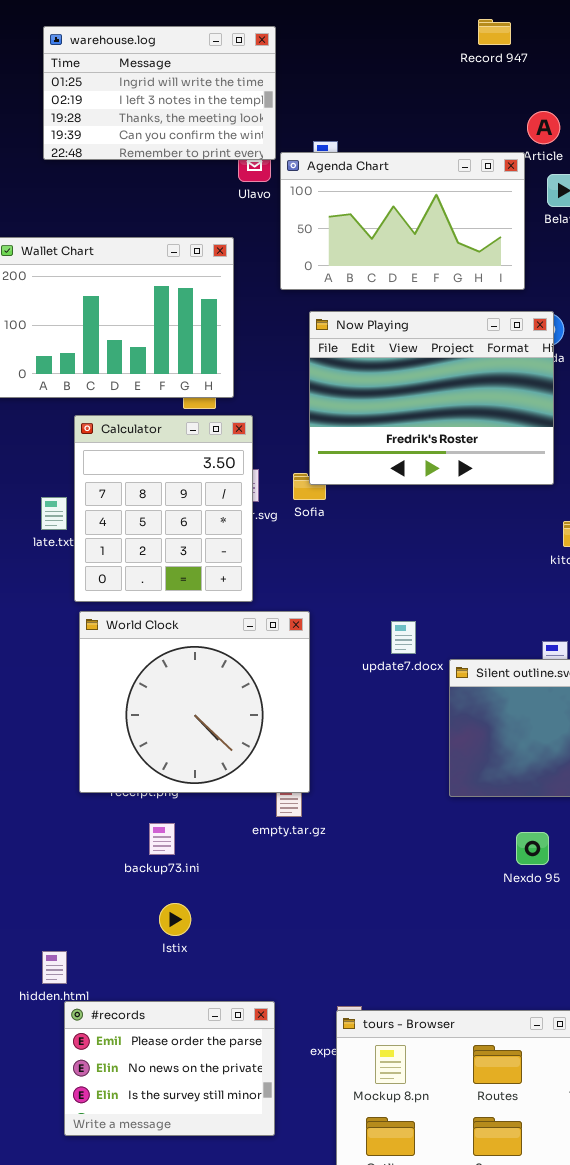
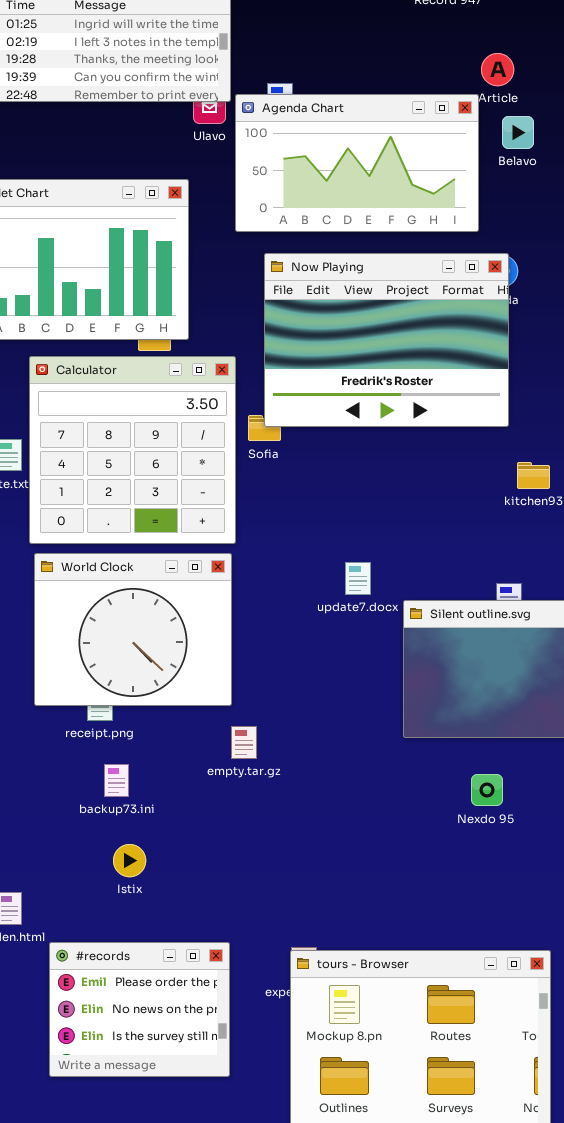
Calculator: [74,415,253,602] -> [29,356,236,544], resized
World Clock: [79,611,310,793] -> [34,553,232,706], resized
#records: [64,1001,275,1136] -> [49,942,230,1077], resized

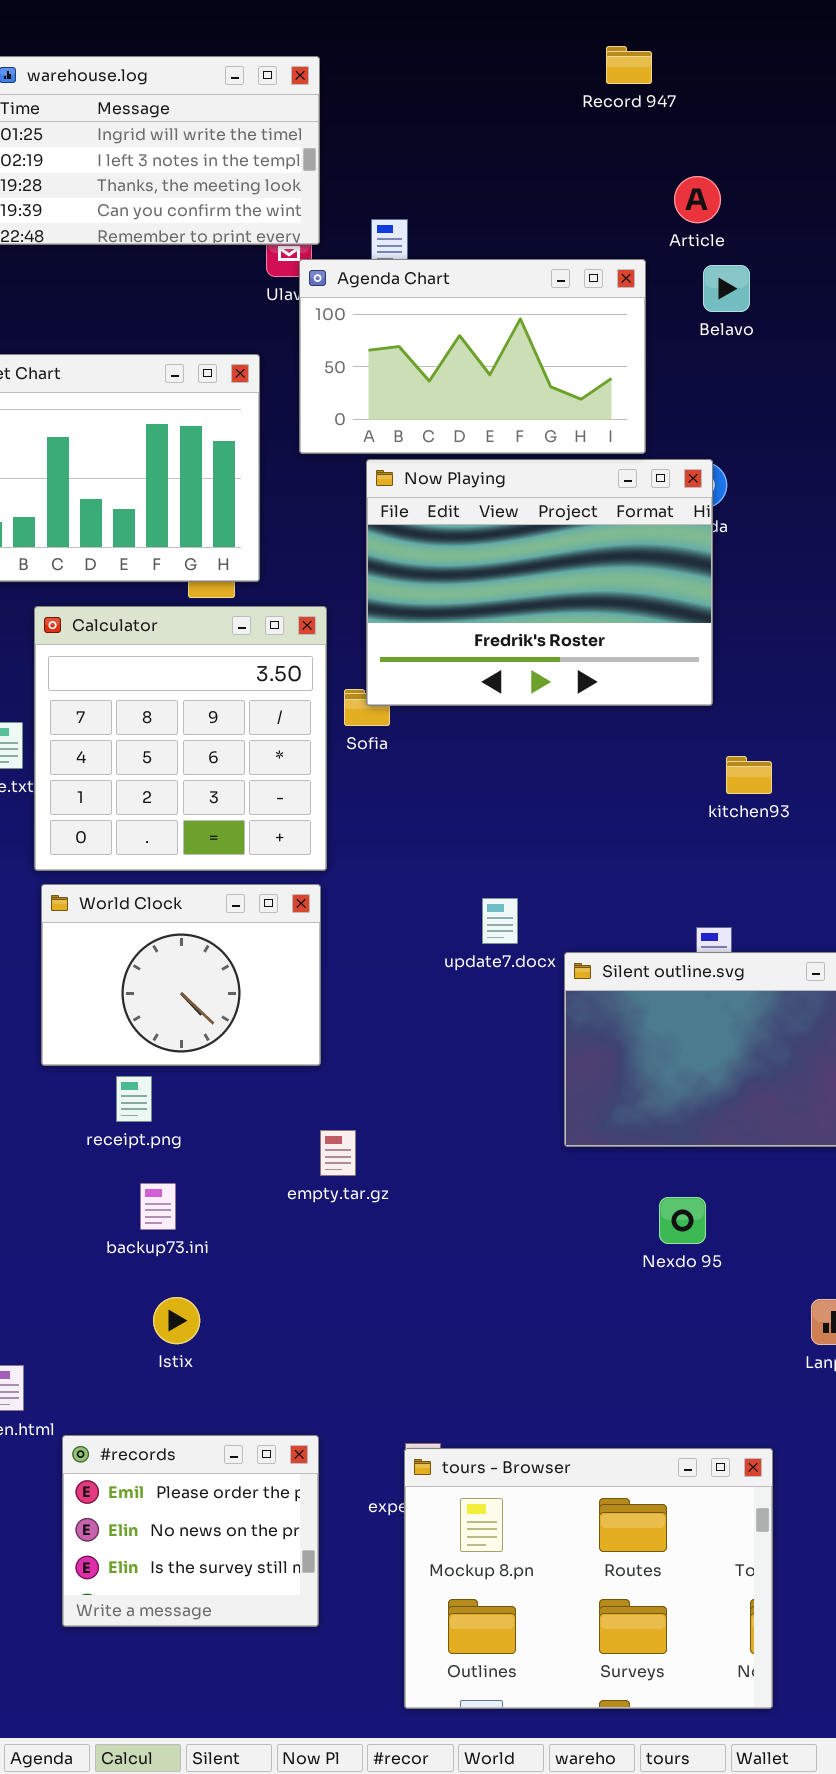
Agenda Chart: [235,94,479,232] -> [299,259,646,454], moved
World Clock: [34,553,232,706] -> [41,884,321,1066], resized

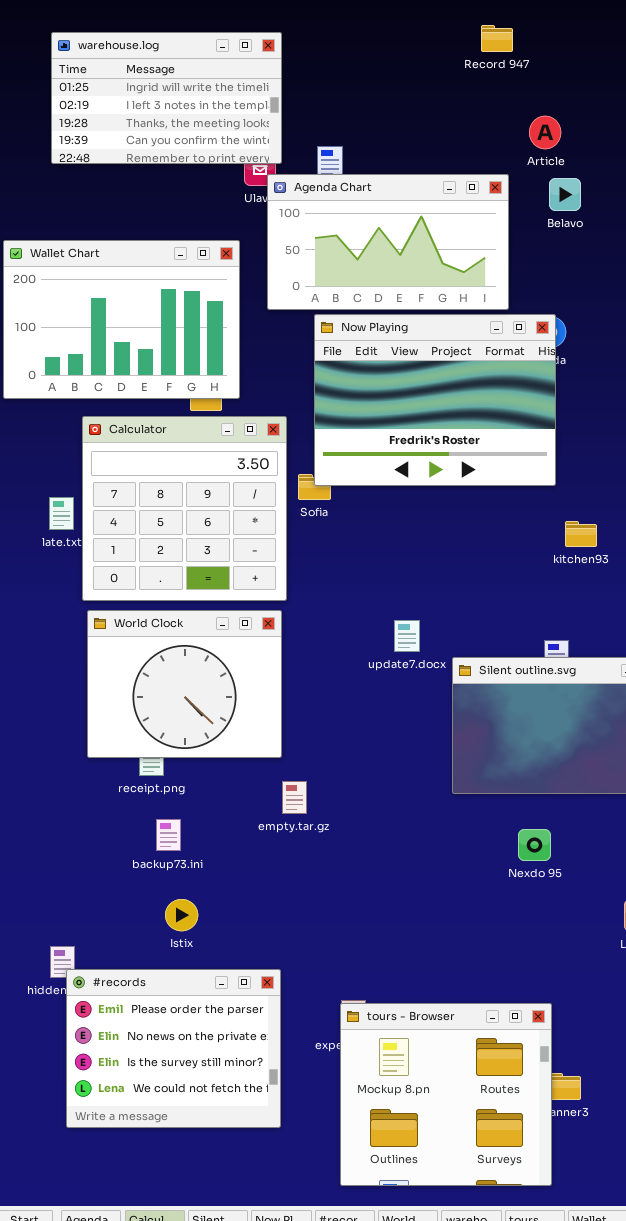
World Clock: [41,884,321,1066] -> [87,610,282,758], resized
#records: [62,1435,319,1627] -> [66,969,281,1128], resized
tours - Browser: [404,1448,773,1709] -> [340,1003,552,1186], resized

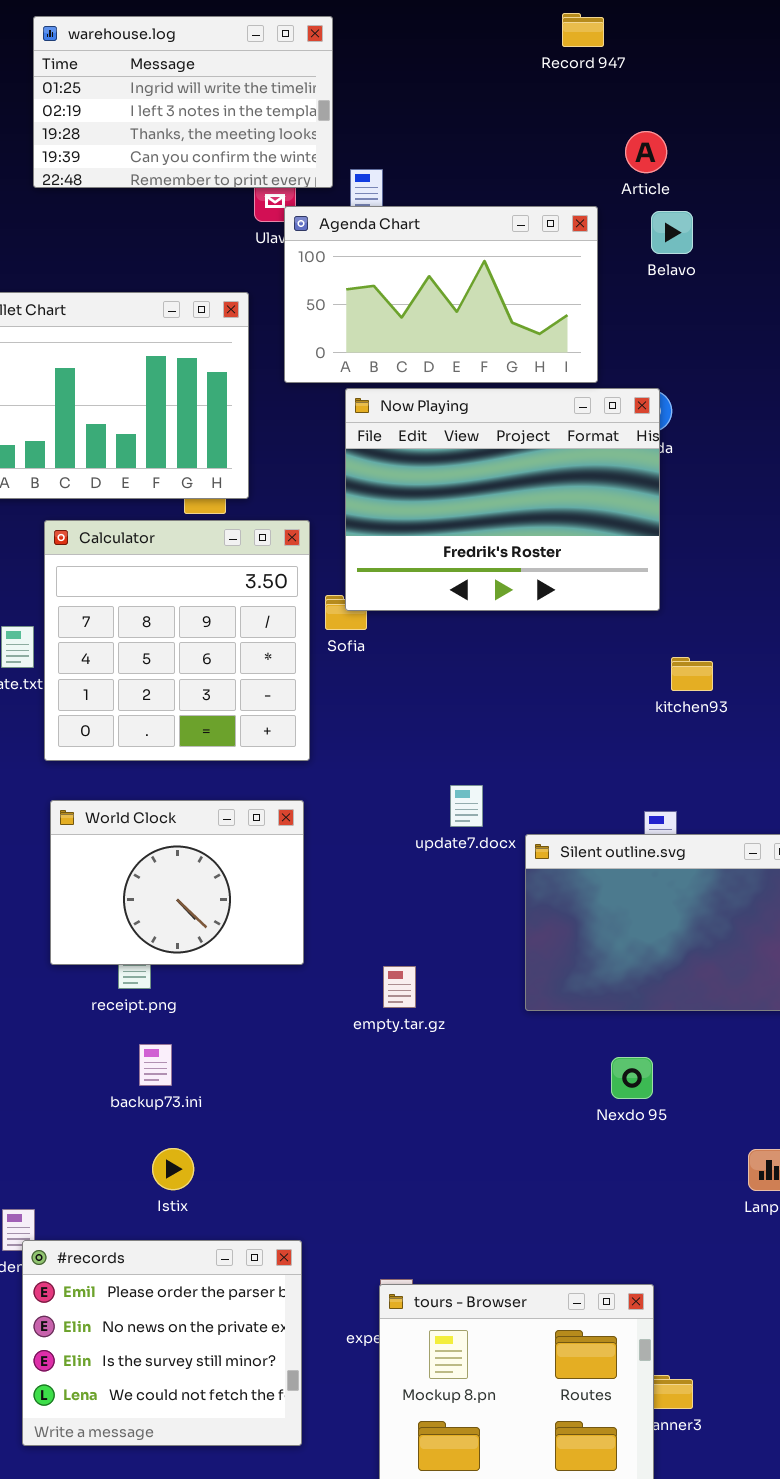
warehouse.log: [51,32,282,164] -> [33,16,333,188], moved
World Clock: [87,610,282,758] -> [50,800,304,965], resized
empty.tar.gz: [282,781,307,814] -> [383,966,416,1008], moved

